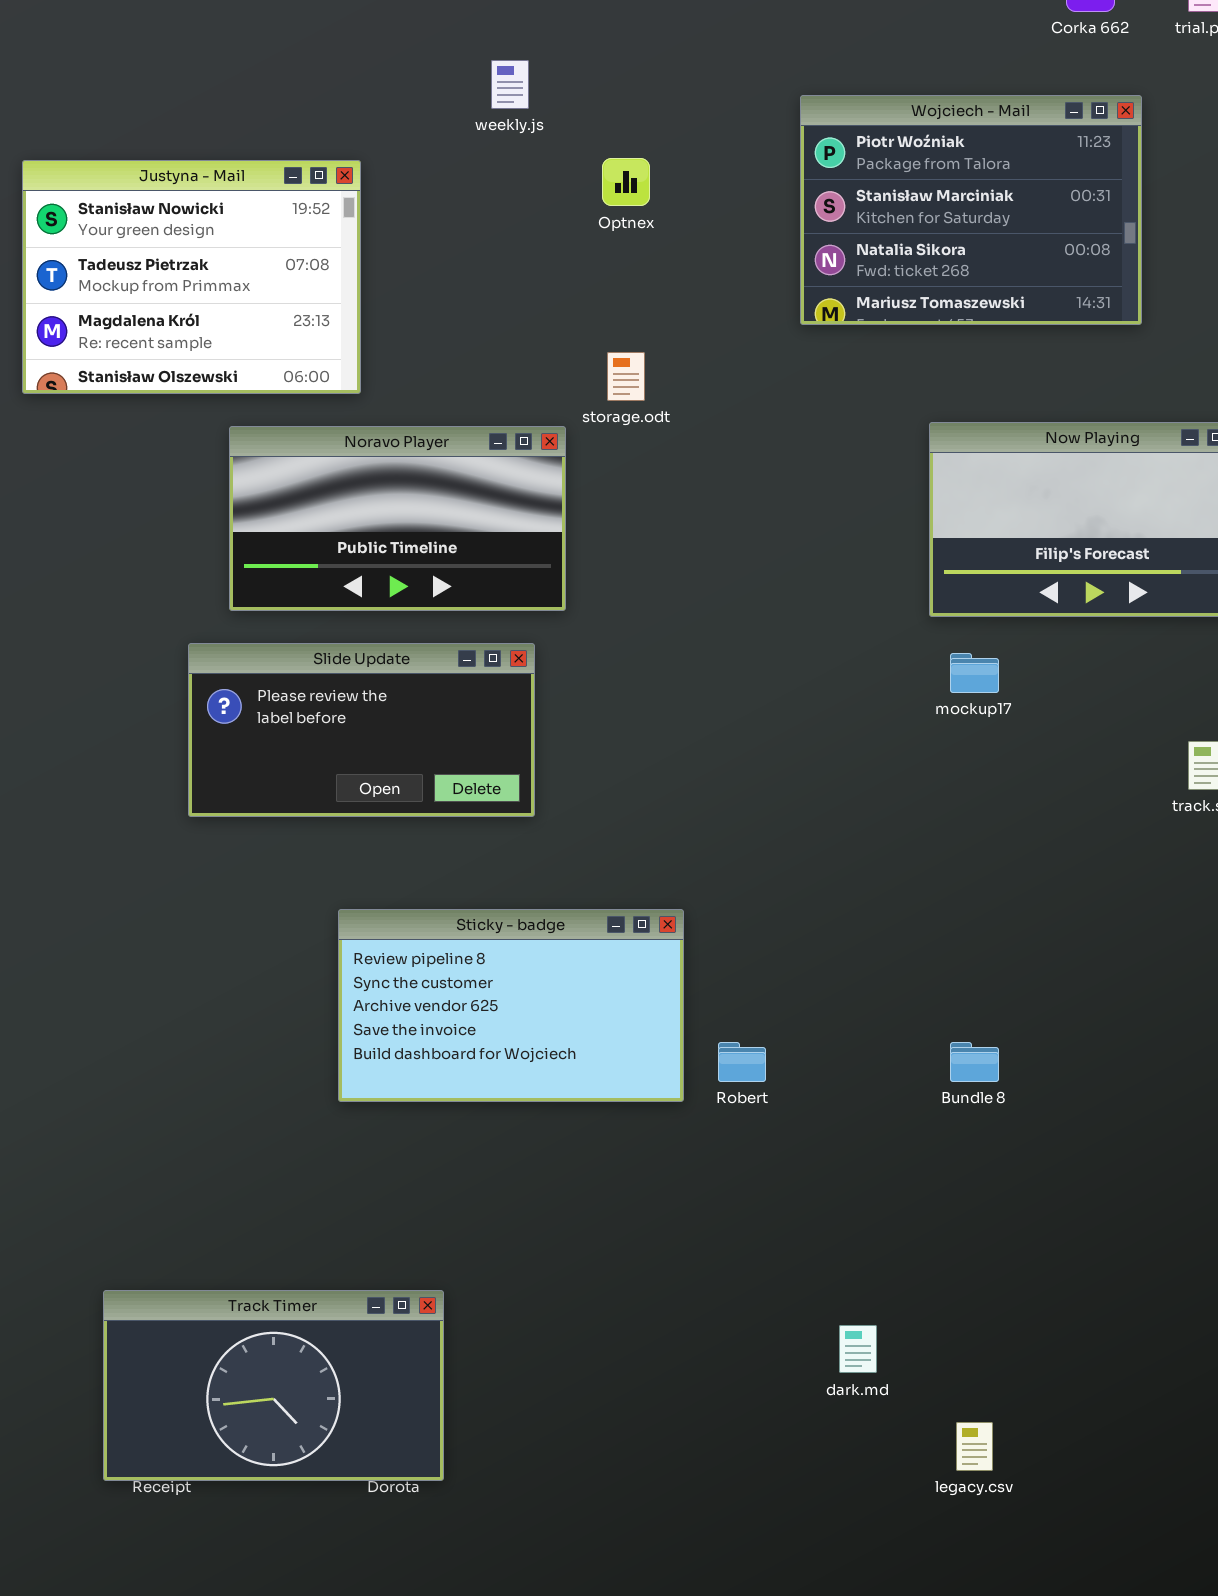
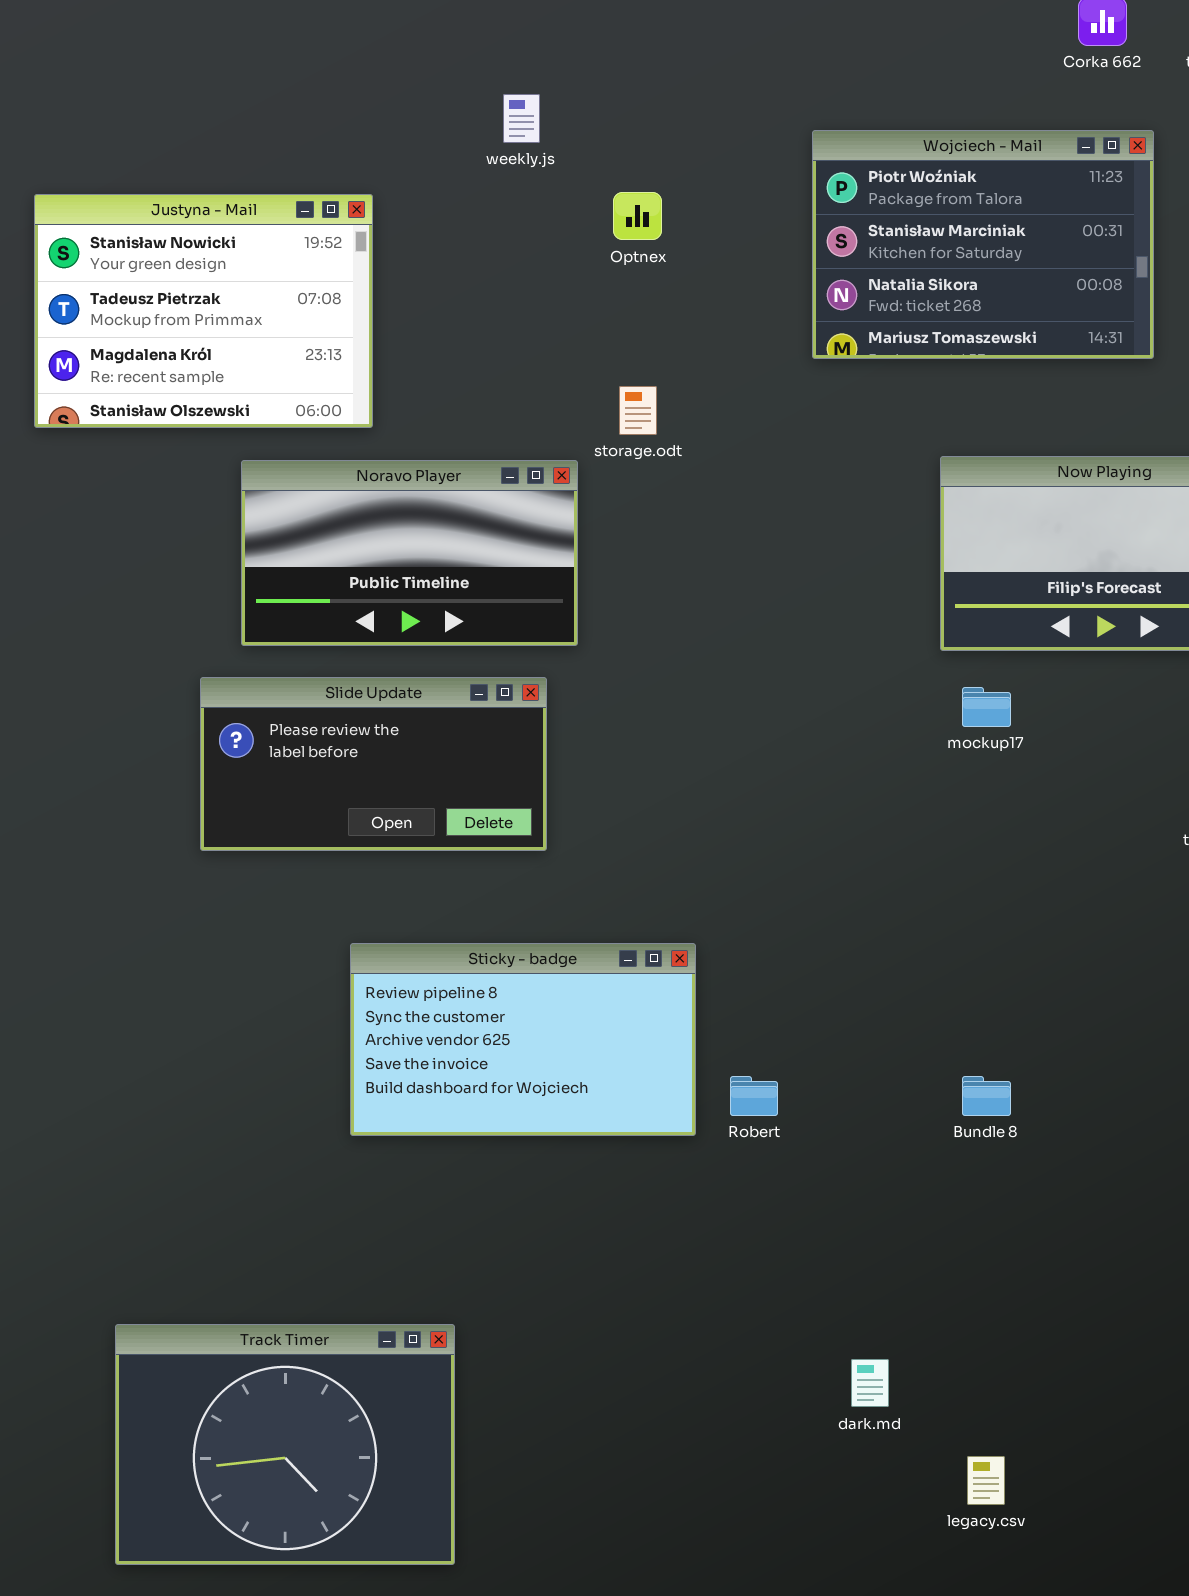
Track Timer: [103,1290,444,1481] -> [115,1324,455,1565], resized

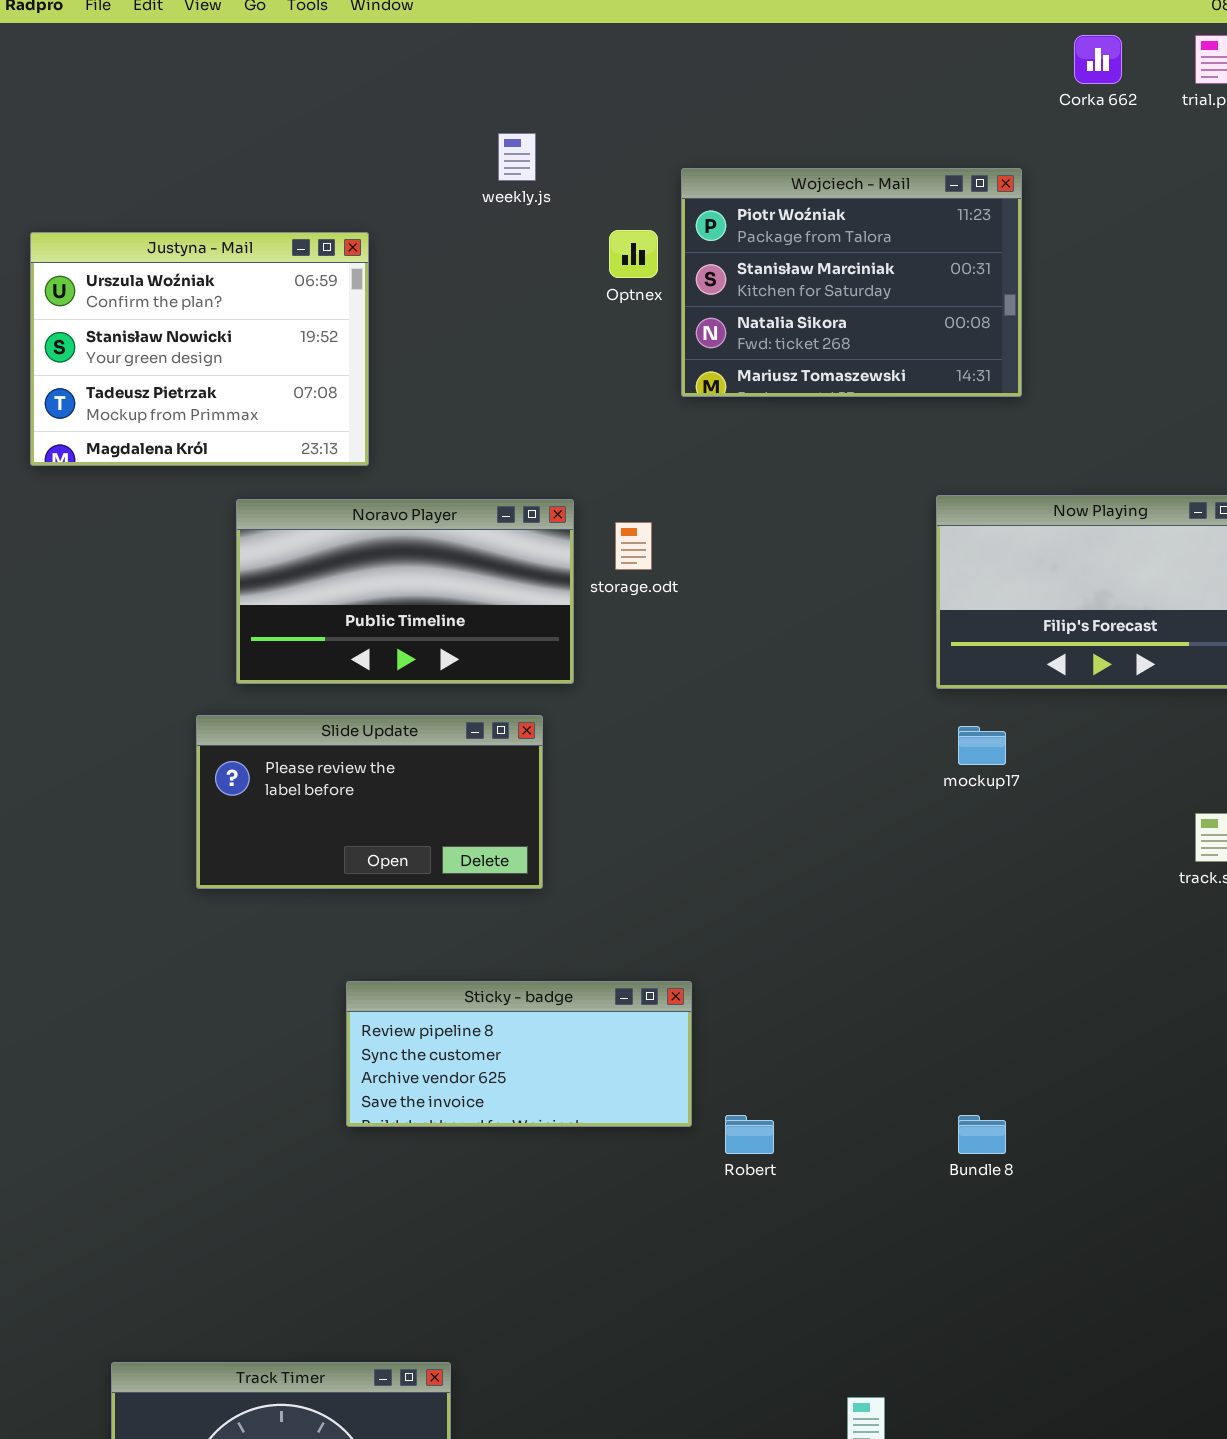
Wojciech - Mail: [812,130,1154,359] -> [681,168,1022,397], moved
Justyna - Mail: [34,194,373,428] -> [30,232,369,466], scrolled up 1 row
storage.odt: [619,386,657,435] -> [615,522,652,570], moved
Sticky - badge: [350,943,696,1136] -> [346,981,692,1127], resized

